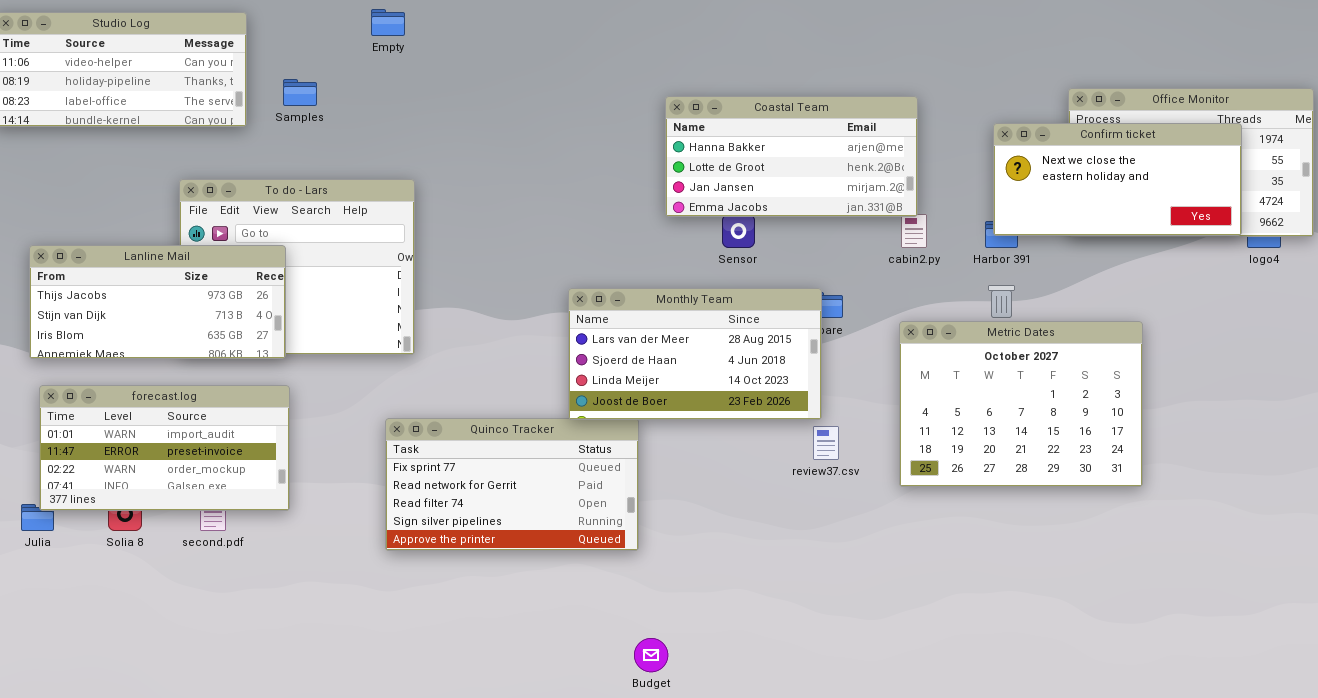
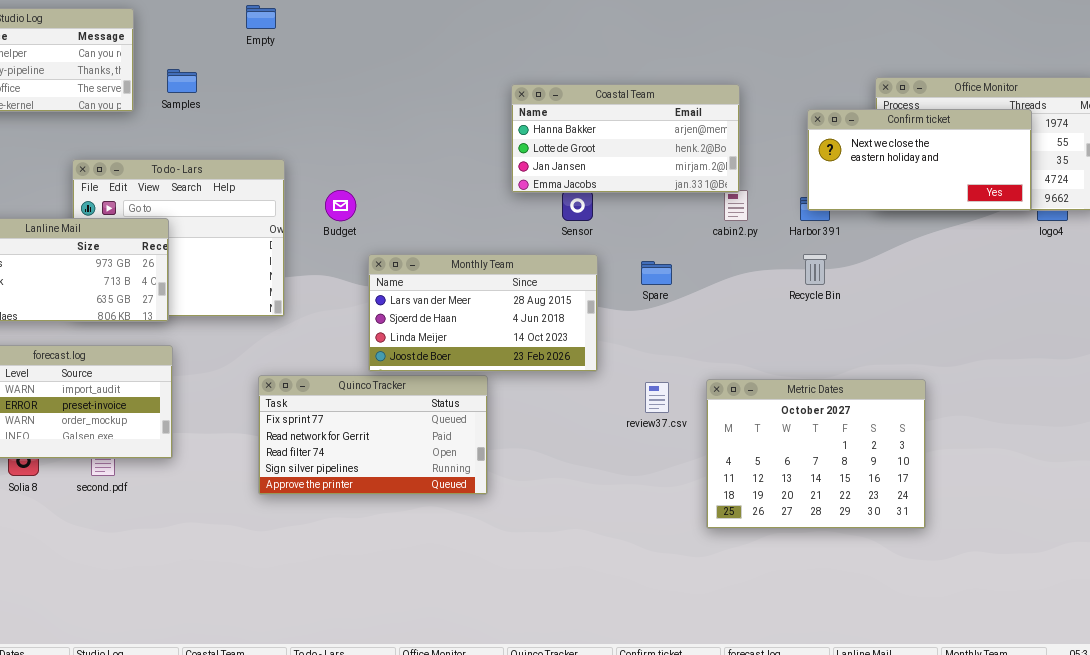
Monthly Team: [568,288,822,420] -> [368,254,598,372], moved
Metric Dates: [899,321,1143,487] -> [706,379,926,529], moved
Budget: [634,638,668,672] -> [325,190,356,221], moved

